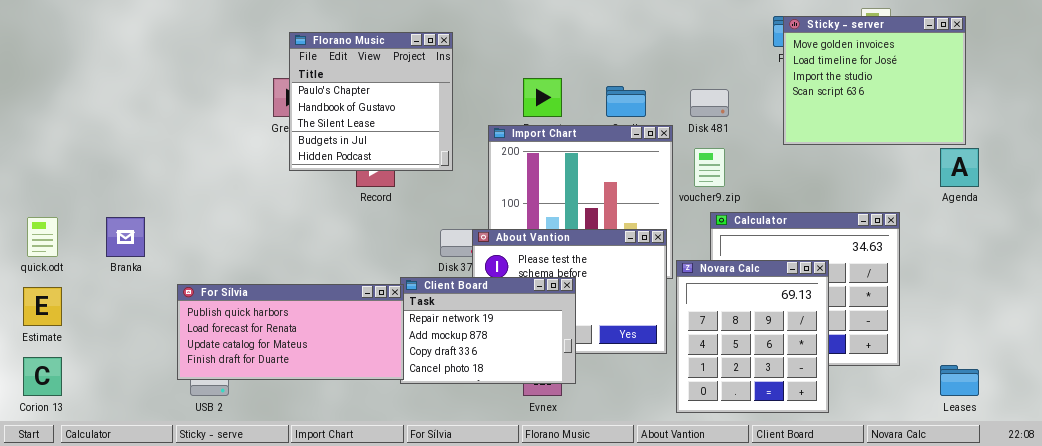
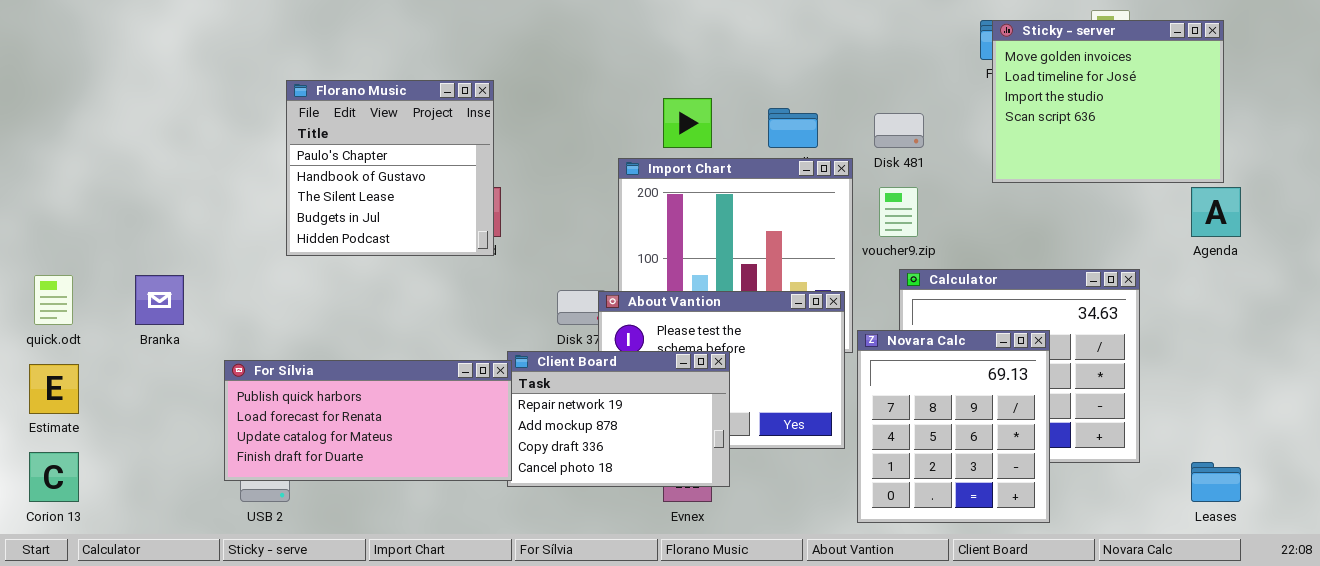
Florano Music: [289,32,453,171] -> [286,80,494,256], moved

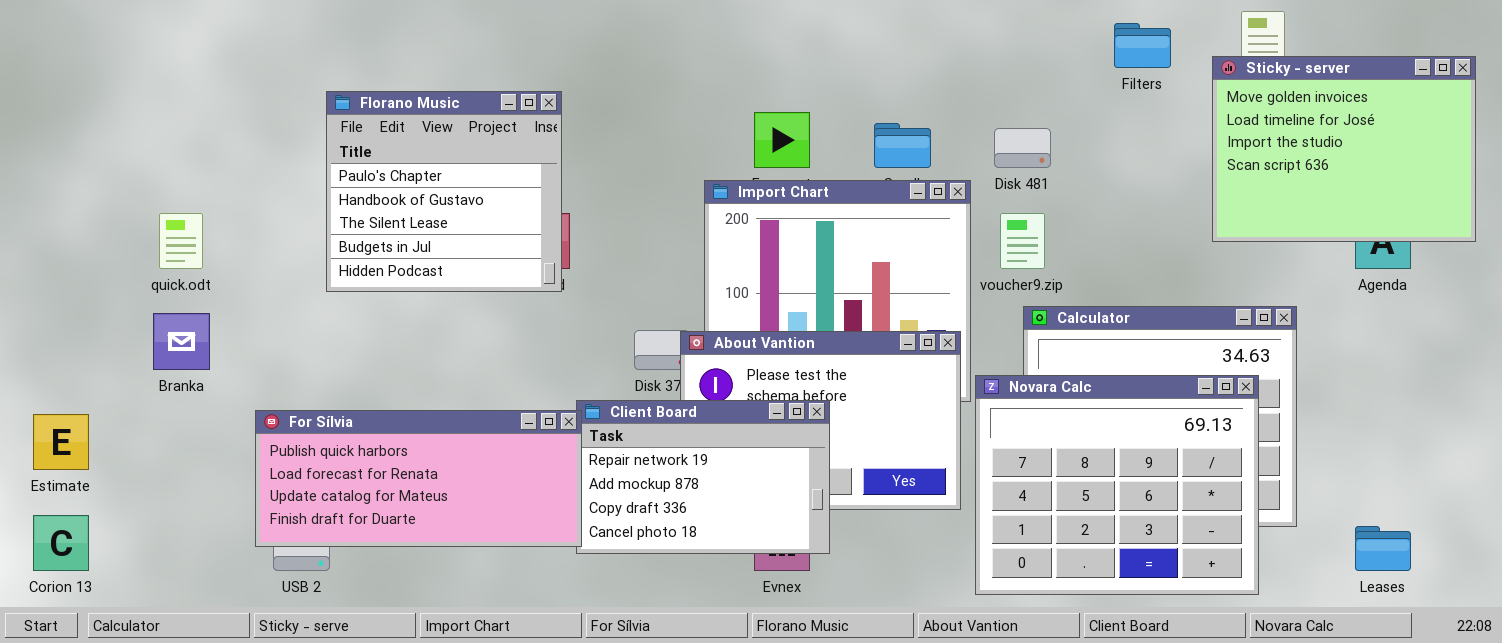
Sticky - server: [992,20,1224,183] -> [1212,56,1476,242], moved
quick.odt: [34,275,73,325] -> [159,213,203,269], moved
Novara Calc: [857,330,1050,523] -> [975,375,1259,595], resized

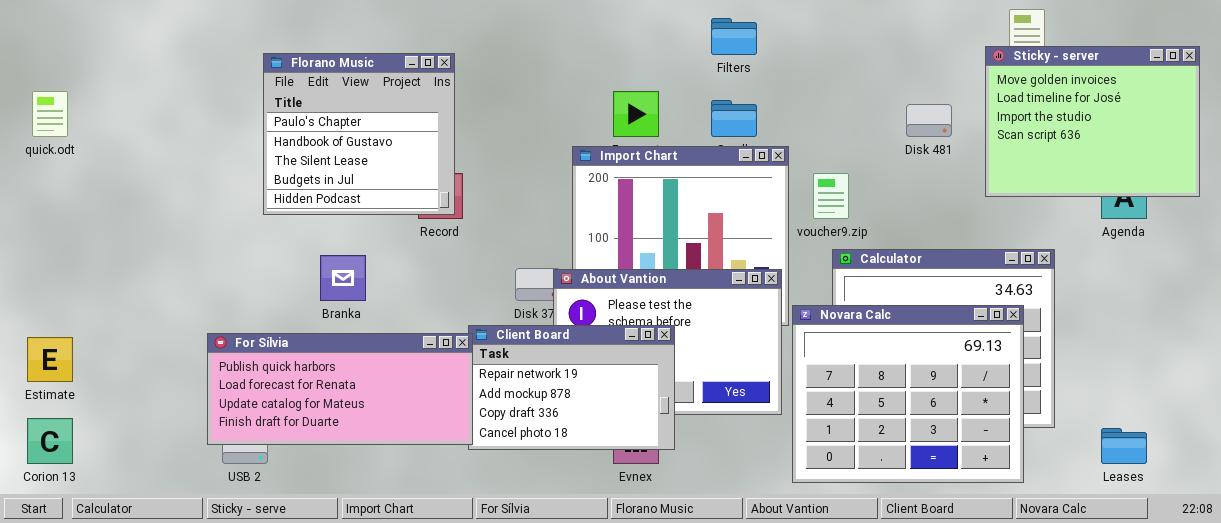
Filters: [1114,23,1171,68] -> [711,18,757,55], moved
Florano Music: [326,91,562,292] -> [263,53,455,215], moved
Disk 481: [994,128,1051,168] -> [906,104,952,137], moved
quick.odt: [159,213,203,269] -> [32,91,68,137], moved
Branka: [153,313,210,370] -> [320,255,366,301], moved

